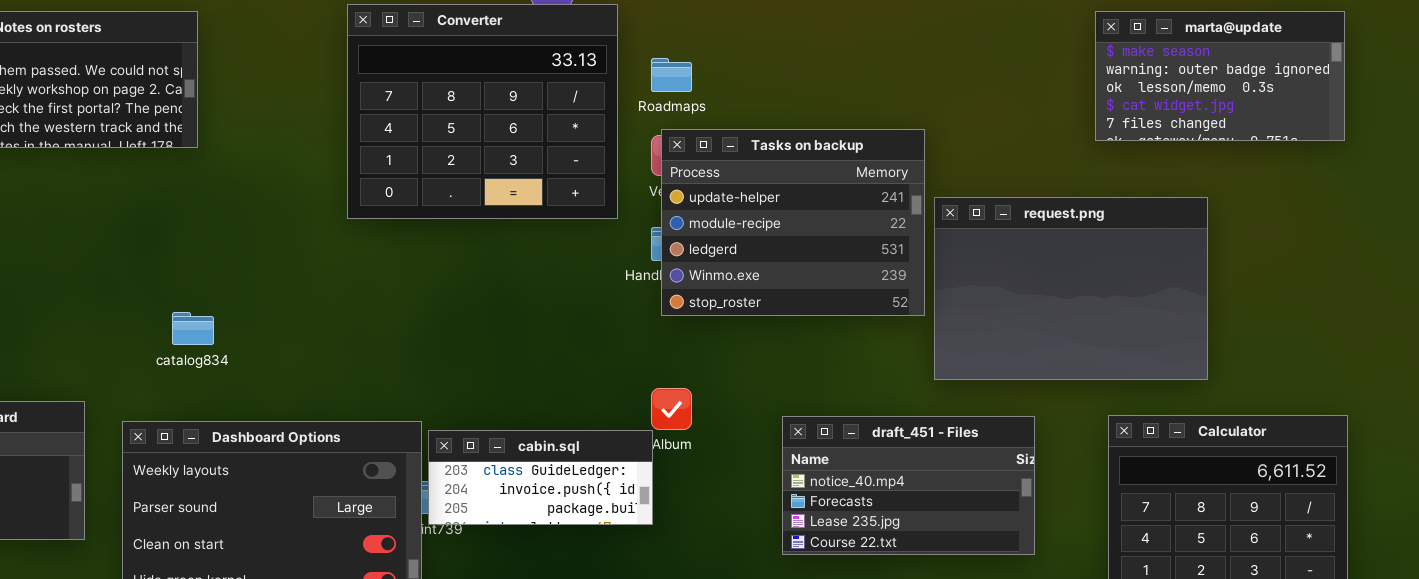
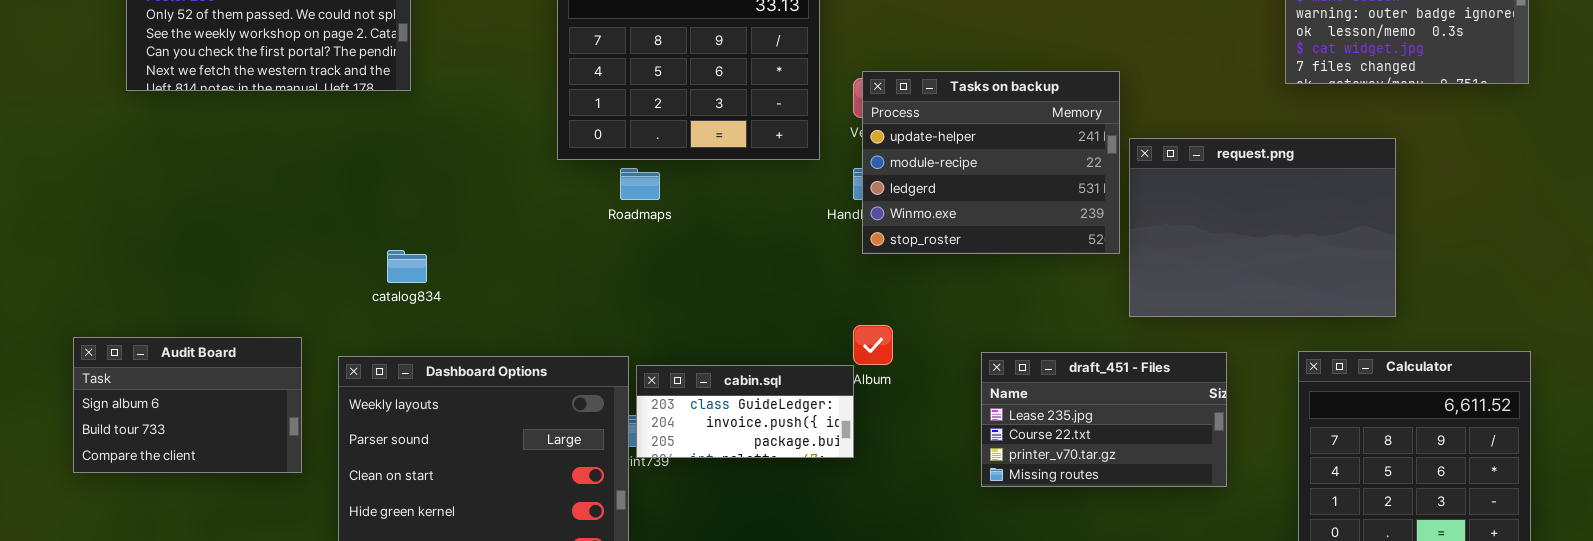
Roadmaps: [651,58,692,92] -> [620,168,660,200], moved
draft_451 - Files: [782,416,1035,555] -> [981,352,1227,487], scrolled down 2 rows

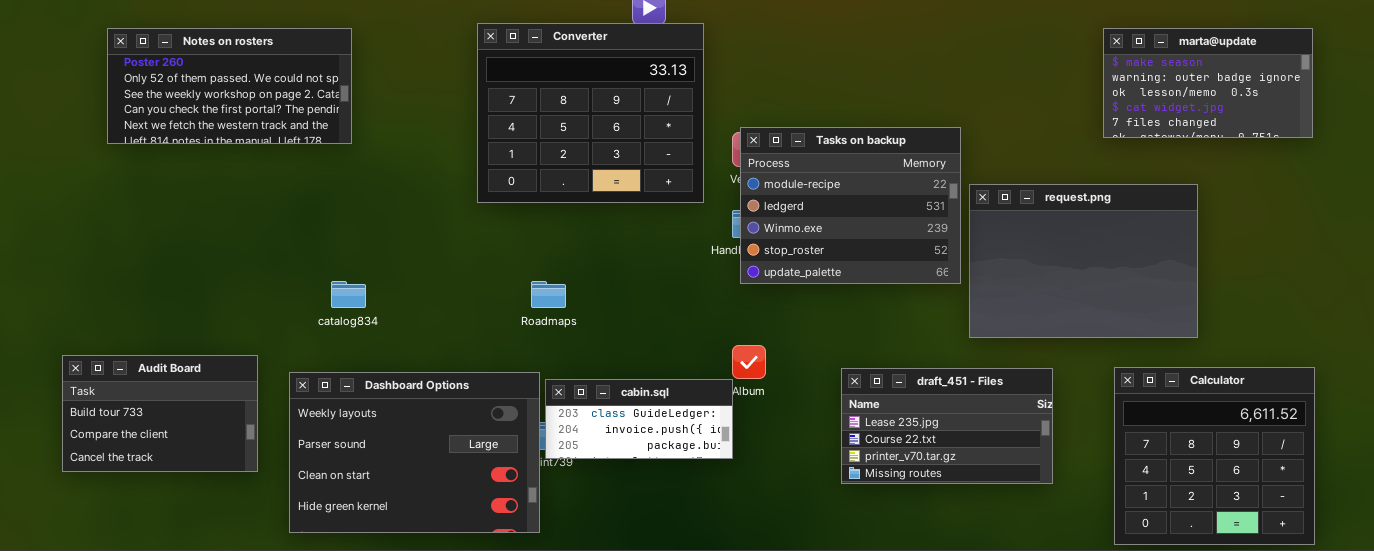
Tasks on backup: [862,71,1120,254] -> [740,127,961,284], scrolled down 1 row
Roadmaps: [620,168,660,200] -> [531,281,566,308], moved
Audit Board: [73,337,302,473] -> [62,355,258,472], scrolled down 1 row

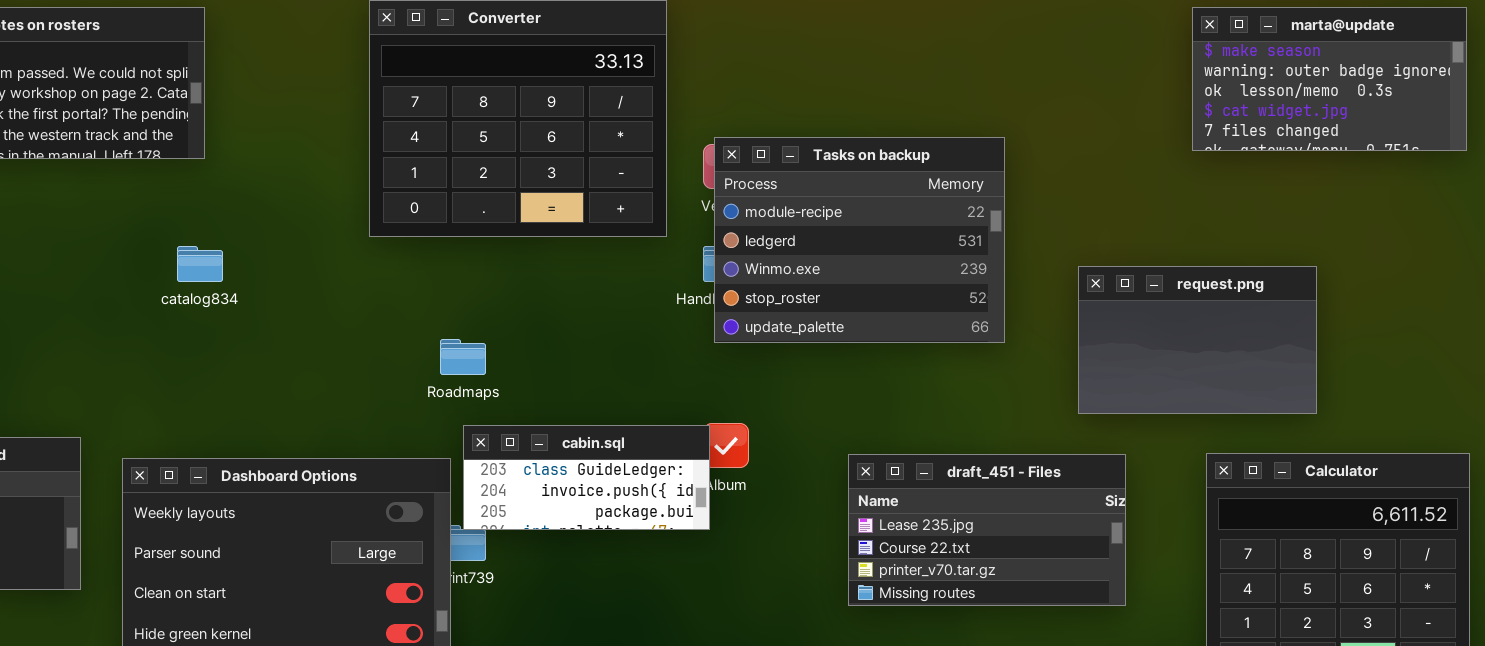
request.png: [969,184,1198,338] -> [1078,266,1317,414], resized
catalog834: [331,281,366,308] -> [177,246,223,282], moved
cabin.sql: [545,379,733,459] -> [463,425,710,530], moved

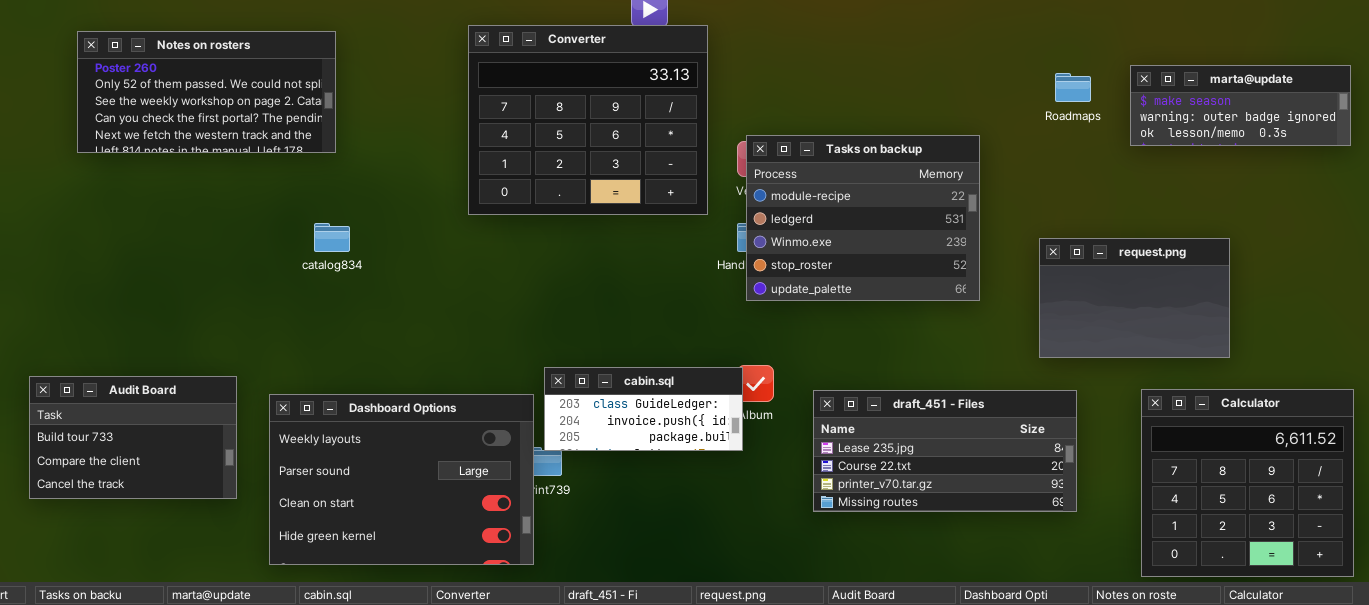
marta@update: [1192,7,1467,151] -> [1130,65,1351,146], resized
Roadmaps: [440,339,486,375] -> [1055,73,1091,102], moved
draft_451 - Files: [848,454,1126,606] -> [813,390,1077,512], resized

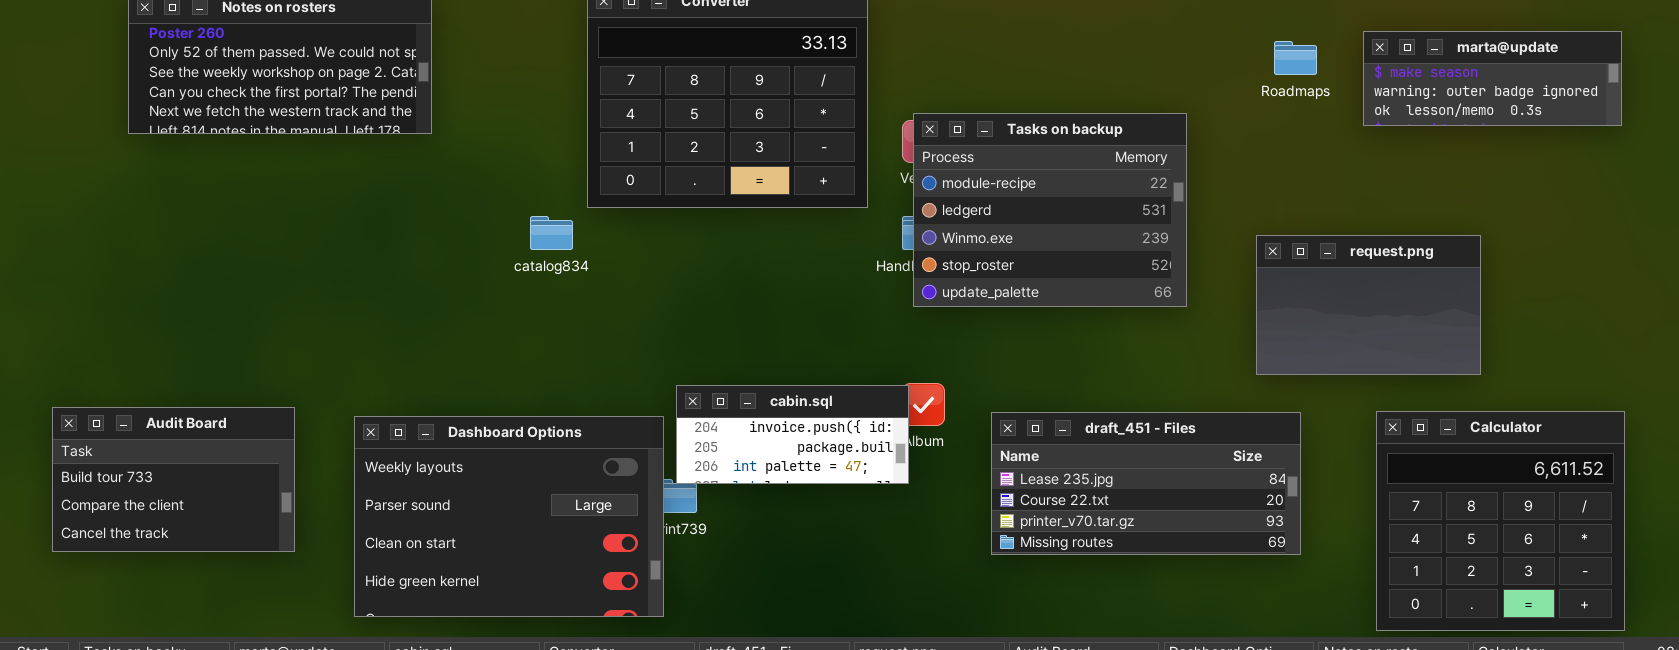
catalog834: [314,223,350,252] -> [530,216,573,250], moved
cabin.sql: [544,367,743,451] -> [676,385,909,484], scrolled down 1 row
Audit Board: [29,376,237,499] -> [52,407,295,552], moved

